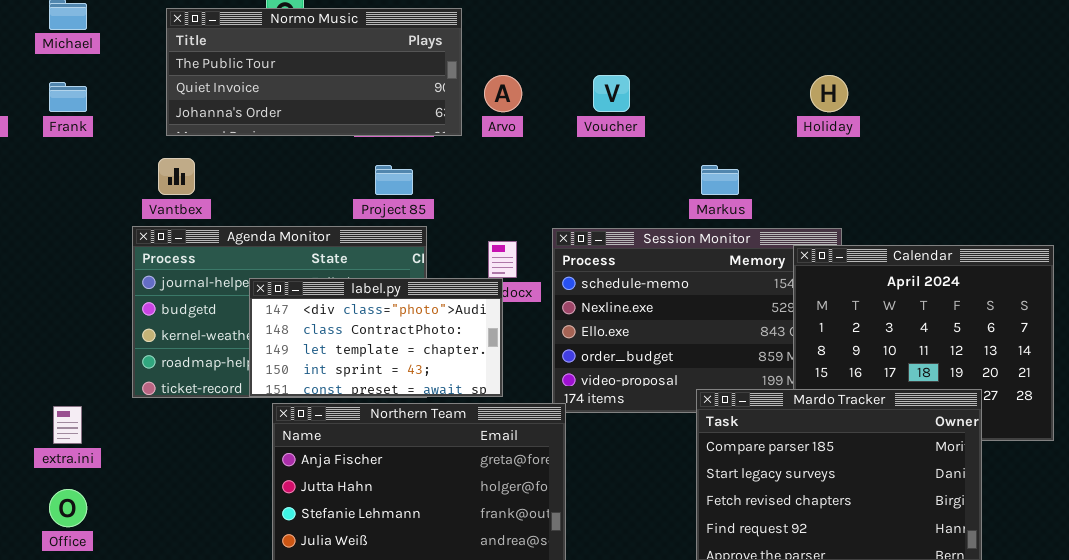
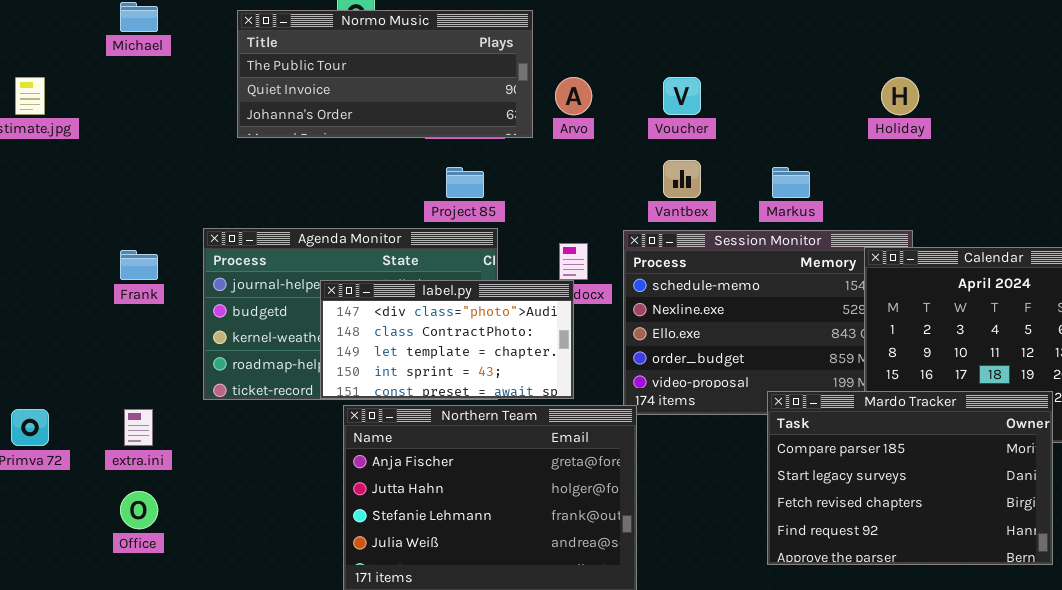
Frank: [49,82,87,112] -> [120,250,158,280], moved
Vantbex: [158,158,195,195] -> [663,160,701,198], moved

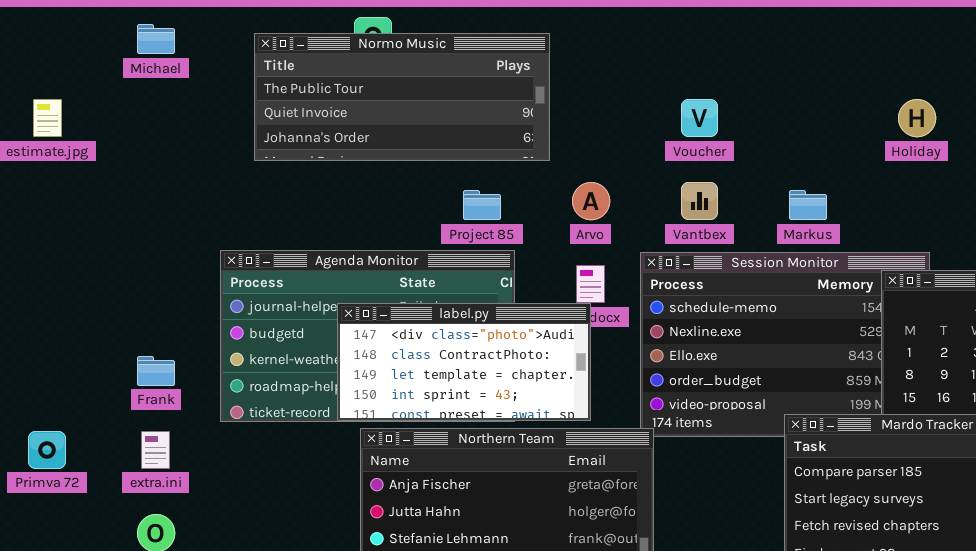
Arvo: [555,77,592,115] -> [572,182,610,220], moved
Frank: [120,250,158,280] -> [137,356,175,386], moved

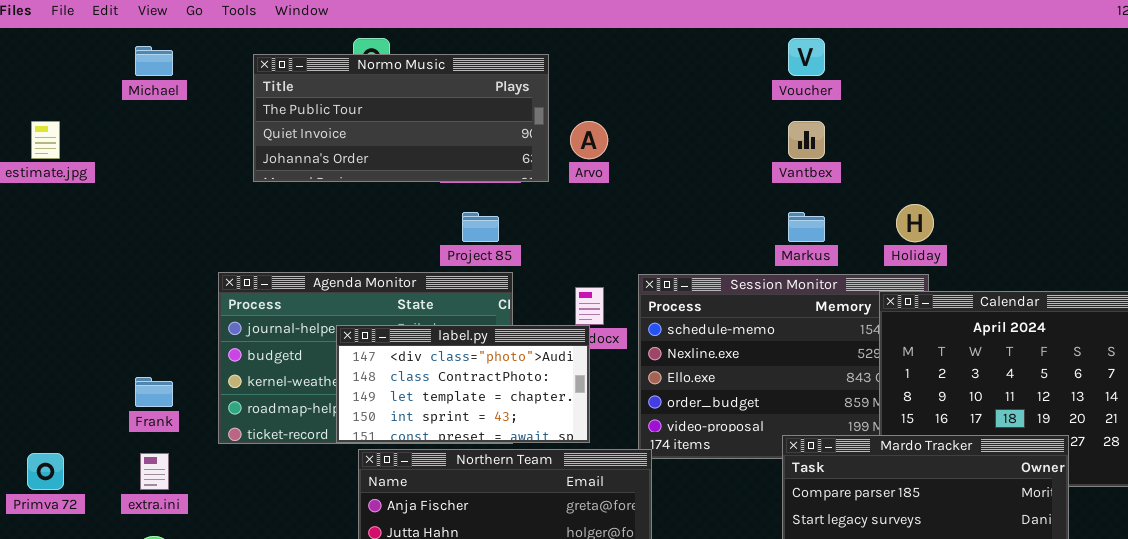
Voucher: [681,99,718,137] -> [788,38,825,76], moved
Holiday: [898,99,936,137] -> [896,204,934,242], moved
Arvo: [572,182,610,220] -> [570,121,608,159], moved
Vantbex: [681,182,718,220] -> [788,121,825,159], moved

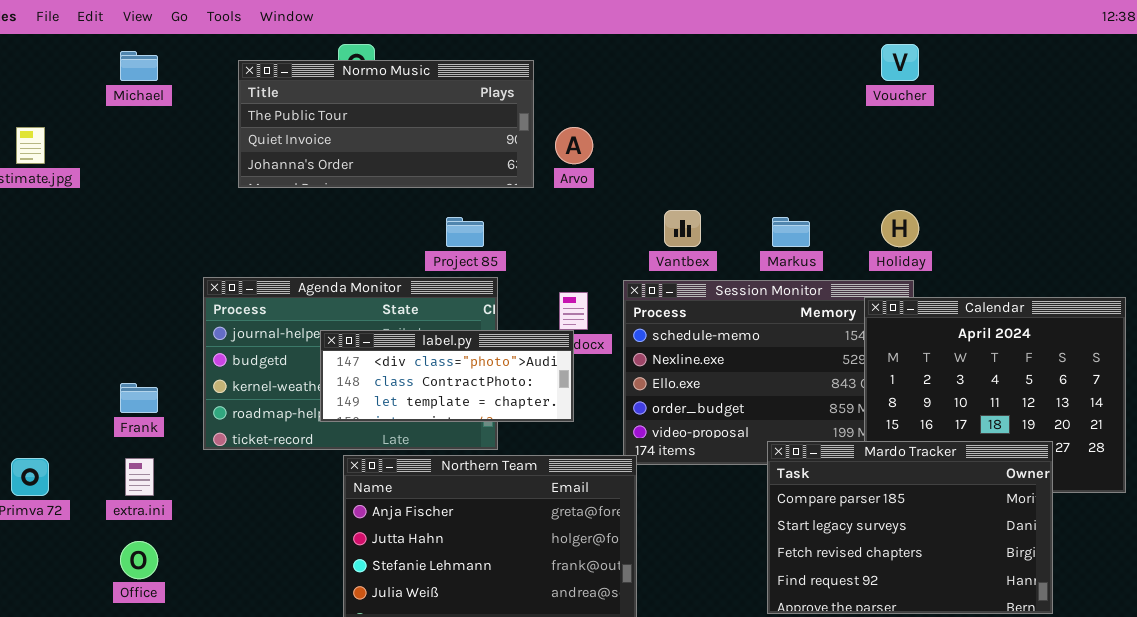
Voucher: [788,38,825,76] -> [881,44,919,81], moved
Vantbex: [788,121,825,159] -> [664,210,701,247], moved
label.py: [336,325,590,443] -> [320,330,574,422], resized

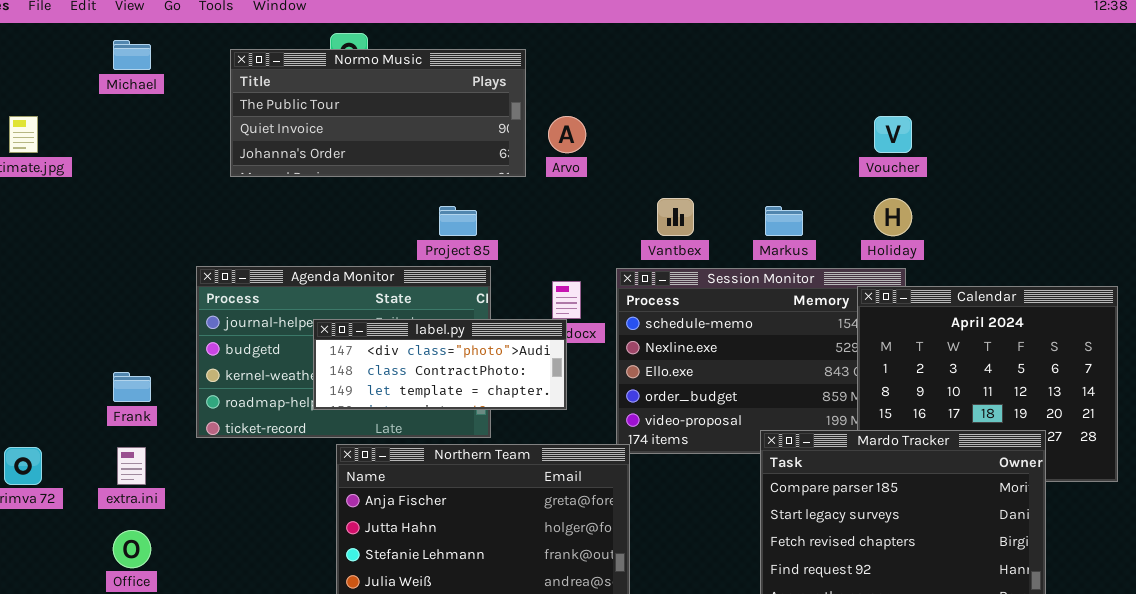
Voucher: [881,44,919,81] -> [874,116,912,153], moved

